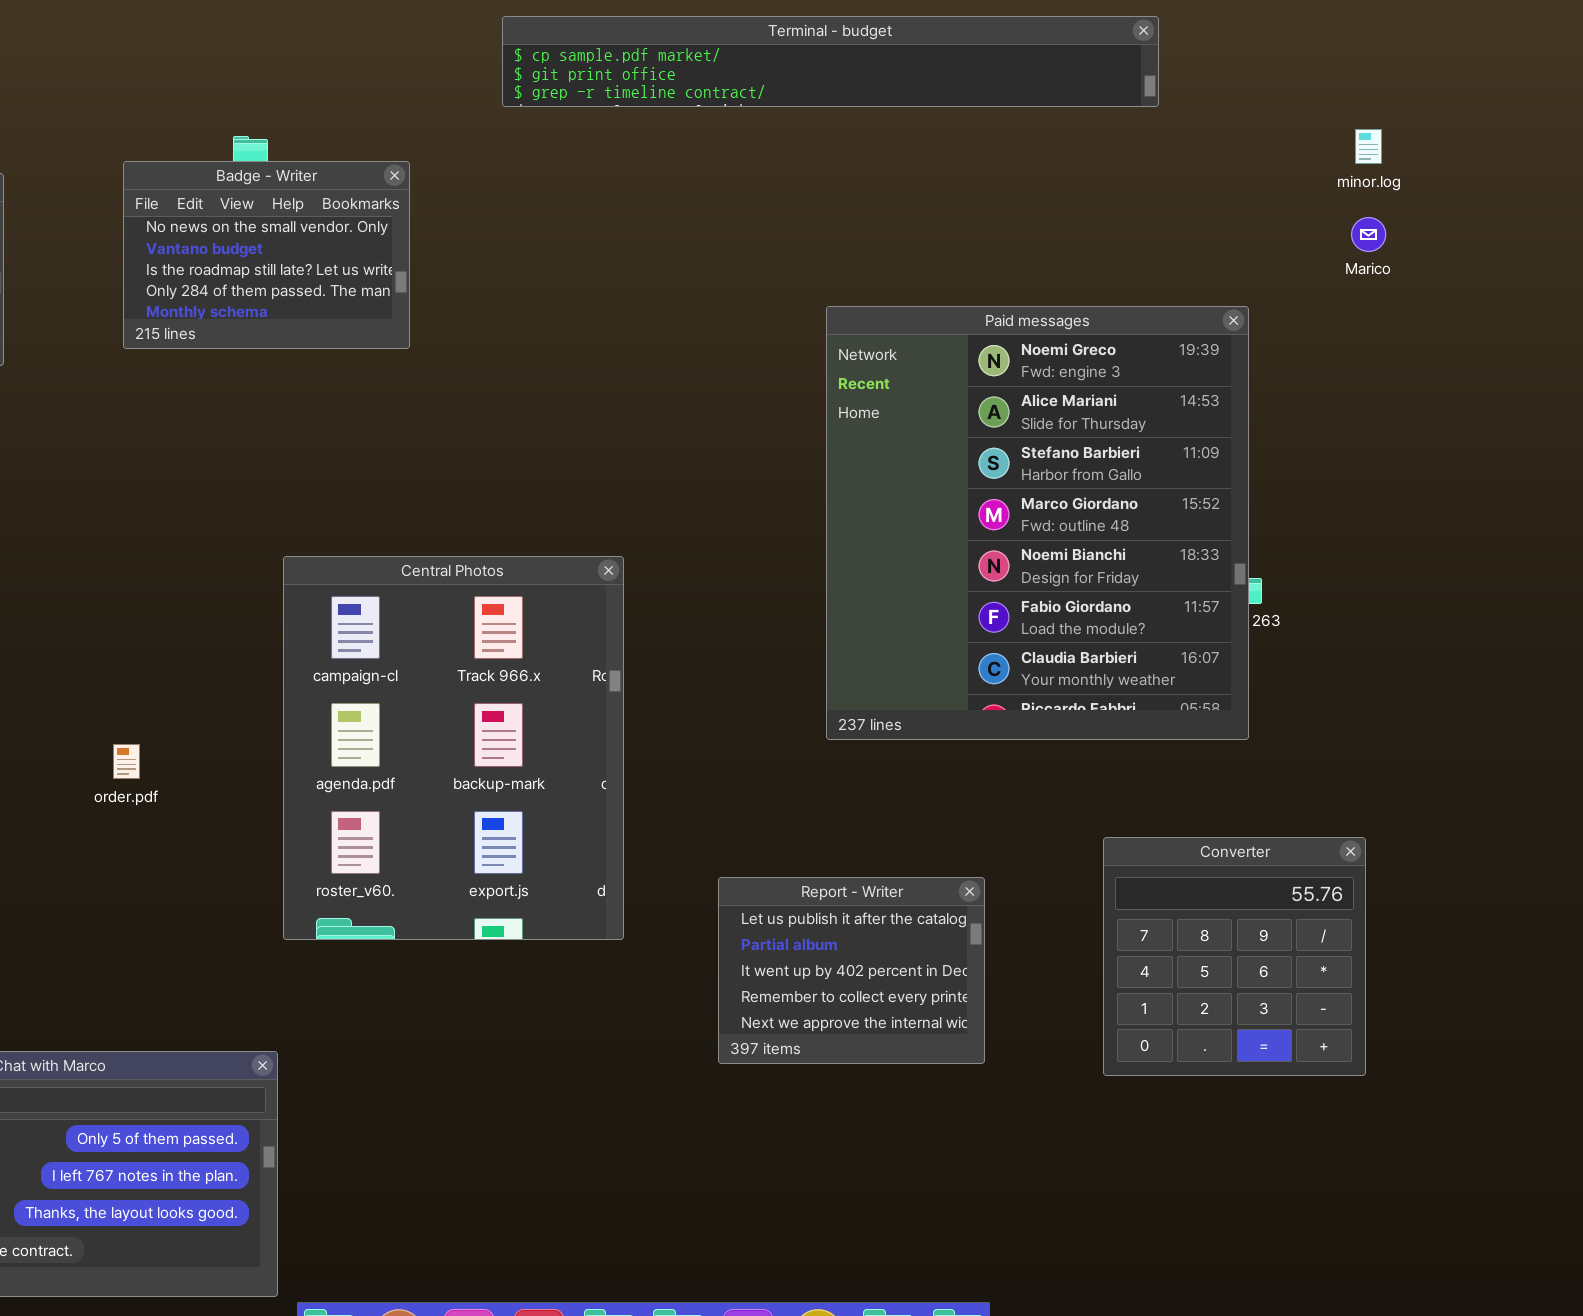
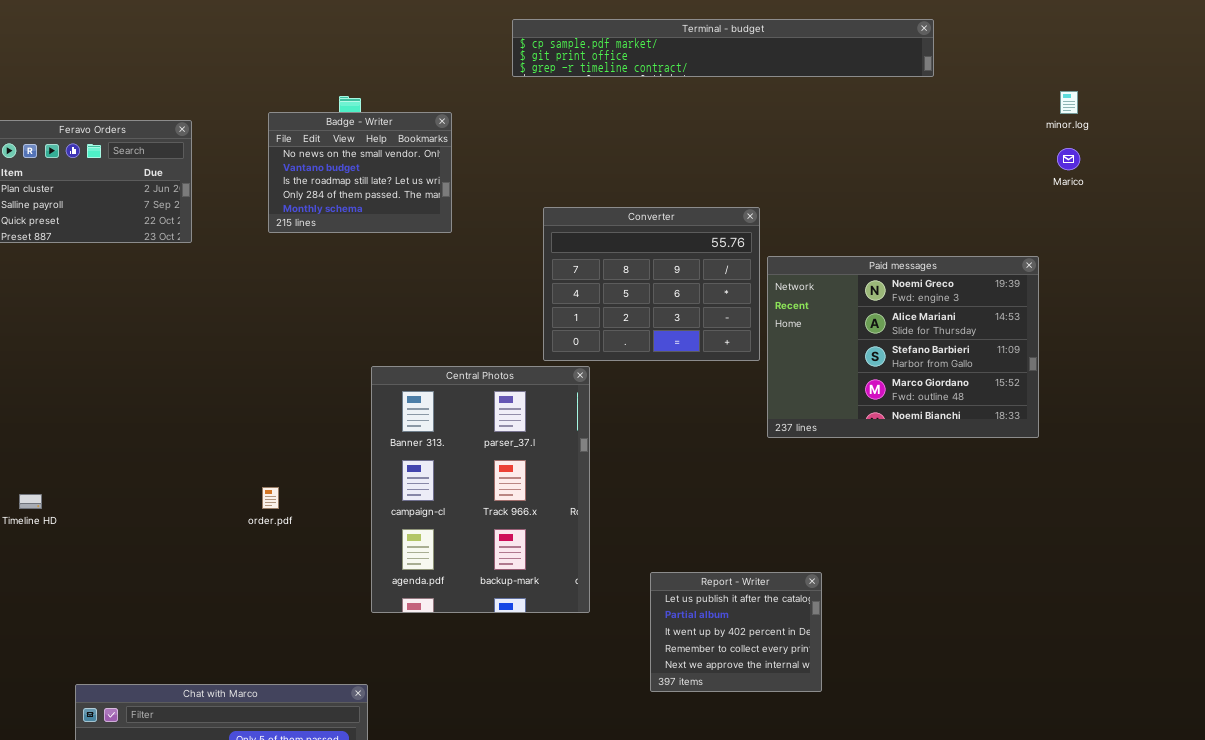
Paid messages: [826,306,1249,740] -> [767,256,1039,438], moved, resized
Central Photos: [283,556,624,940] -> [371,366,590,613], scrolled up 1 row
Converter: [1103,837,1366,1076] -> [543,207,760,361], moved, resized

